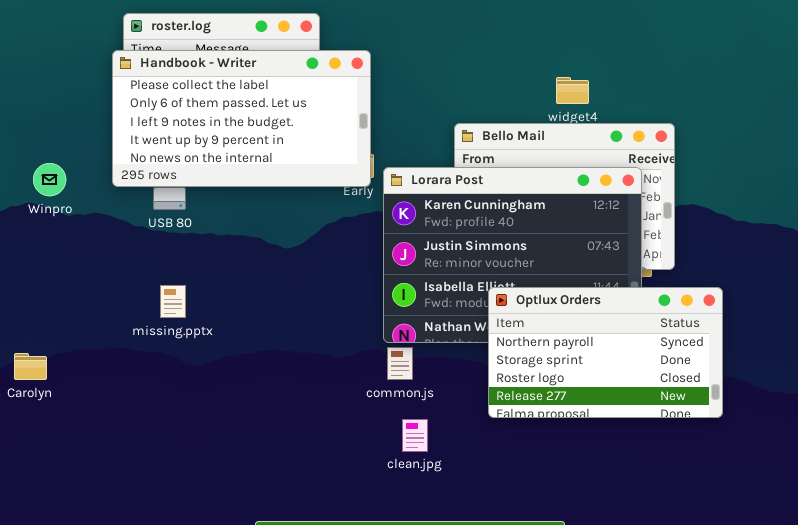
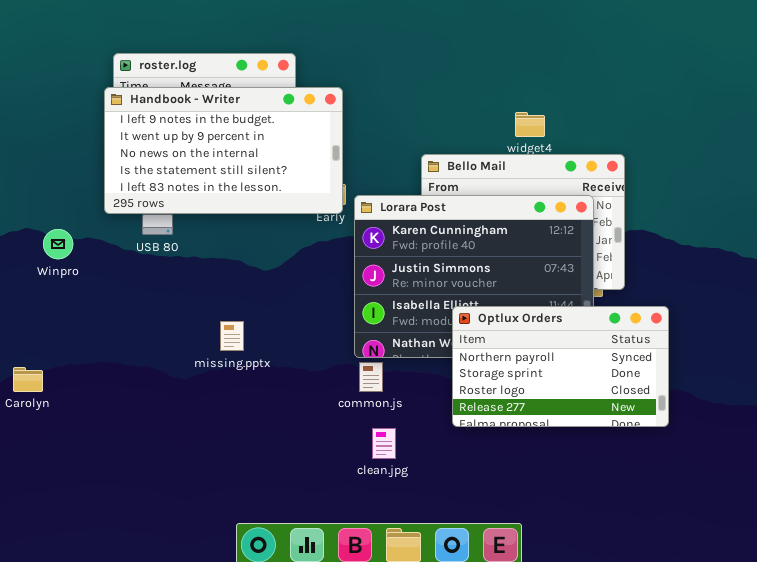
Handbook - Writer: [112,50,371,187] -> [104,87,343,214], scrolled down 2 rows
Winpro: [33,163,66,196] -> [43,229,73,259], moved
missing.pptx: [160,285,186,318] -> [220,321,244,351], moved

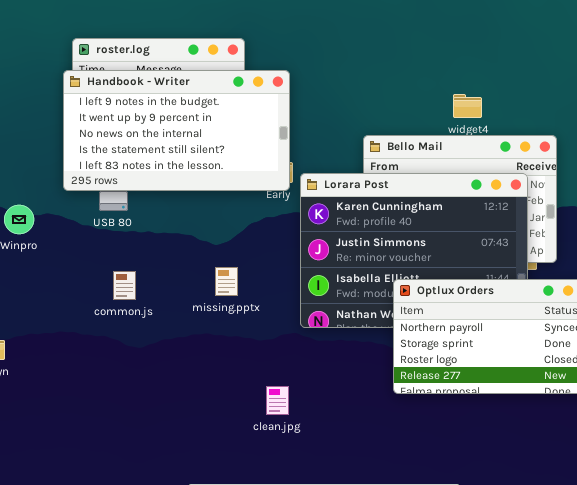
missing.pptx: [220,321,244,351] -> [215,267,238,296], moved
common.js: [359,362,383,392] -> [113,271,136,300], moved
clean.jpg: [372,428,396,459] -> [266,386,289,415], moved

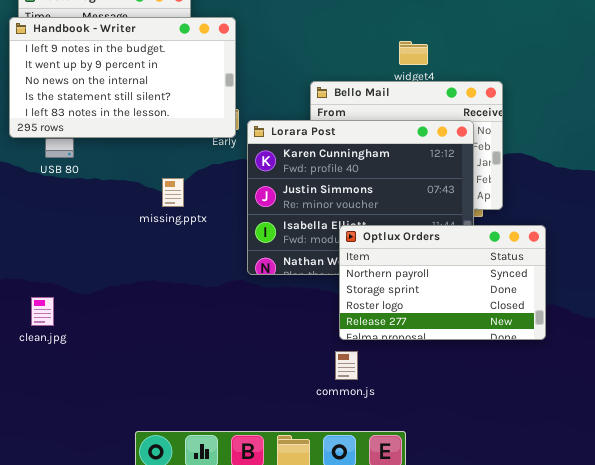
missing.pptx: [215,267,238,296] -> [162,178,184,207], moved
common.js: [113,271,136,300] -> [335,351,358,380], moved
clean.jpg: [266,386,289,415] -> [31,297,54,326], moved

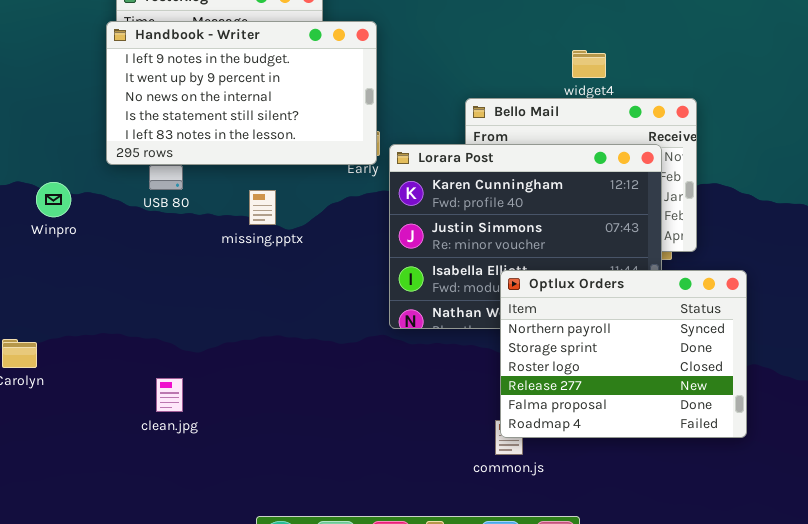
missing.pptx: [162,178,184,207] -> [249,190,276,225], moved
Optlux Orders: [339,225,546,340] -> [500,270,747,438], resized
clean.jpg: [31,297,54,326] -> [156,378,183,412], moved

